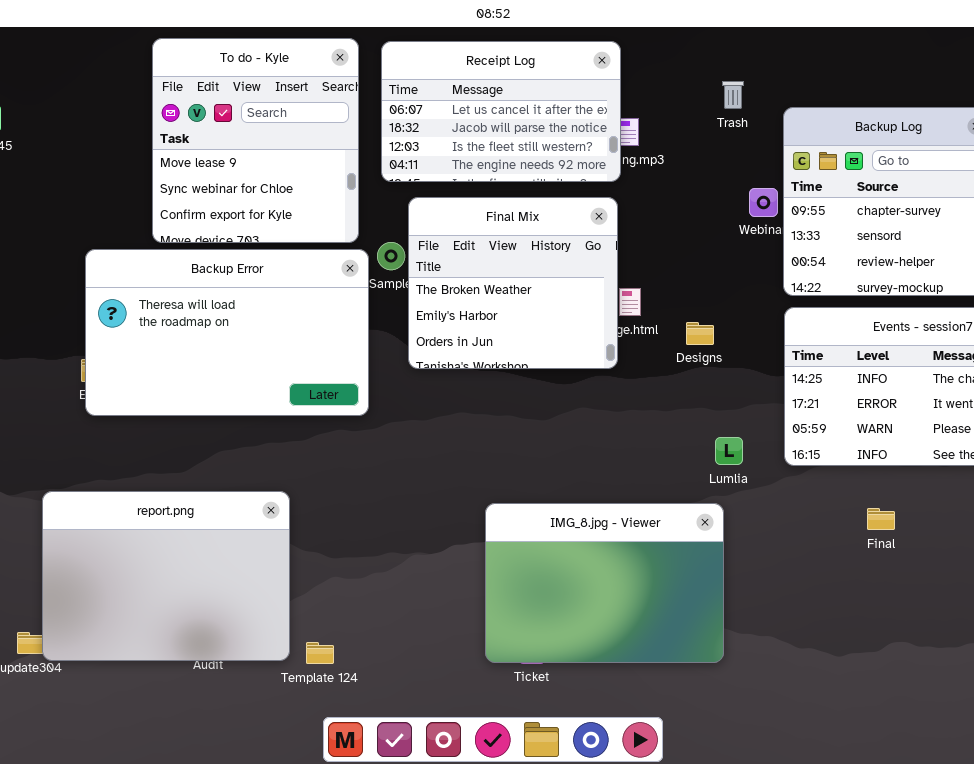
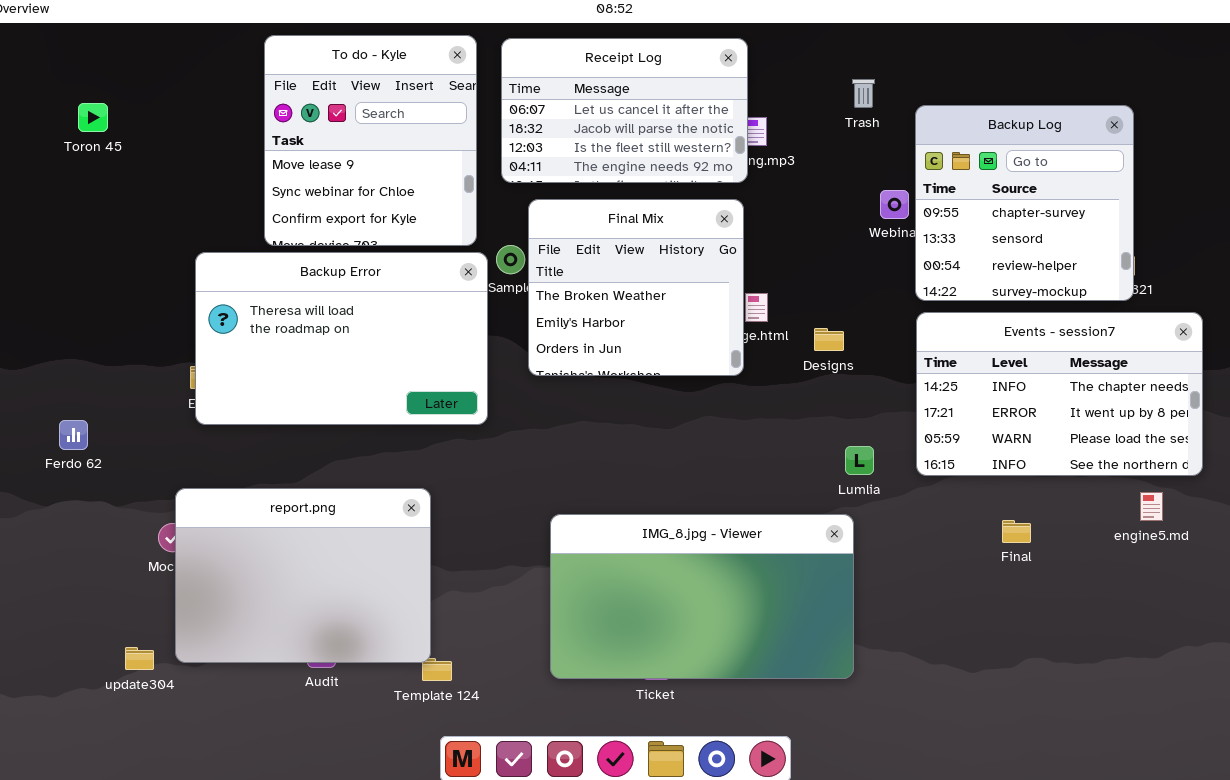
report.png: [42,491,290,661] -> [175,488,431,663], moved
IMG_8.jpg - Viewer: [485,503,724,663] -> [550,514,854,679], resized

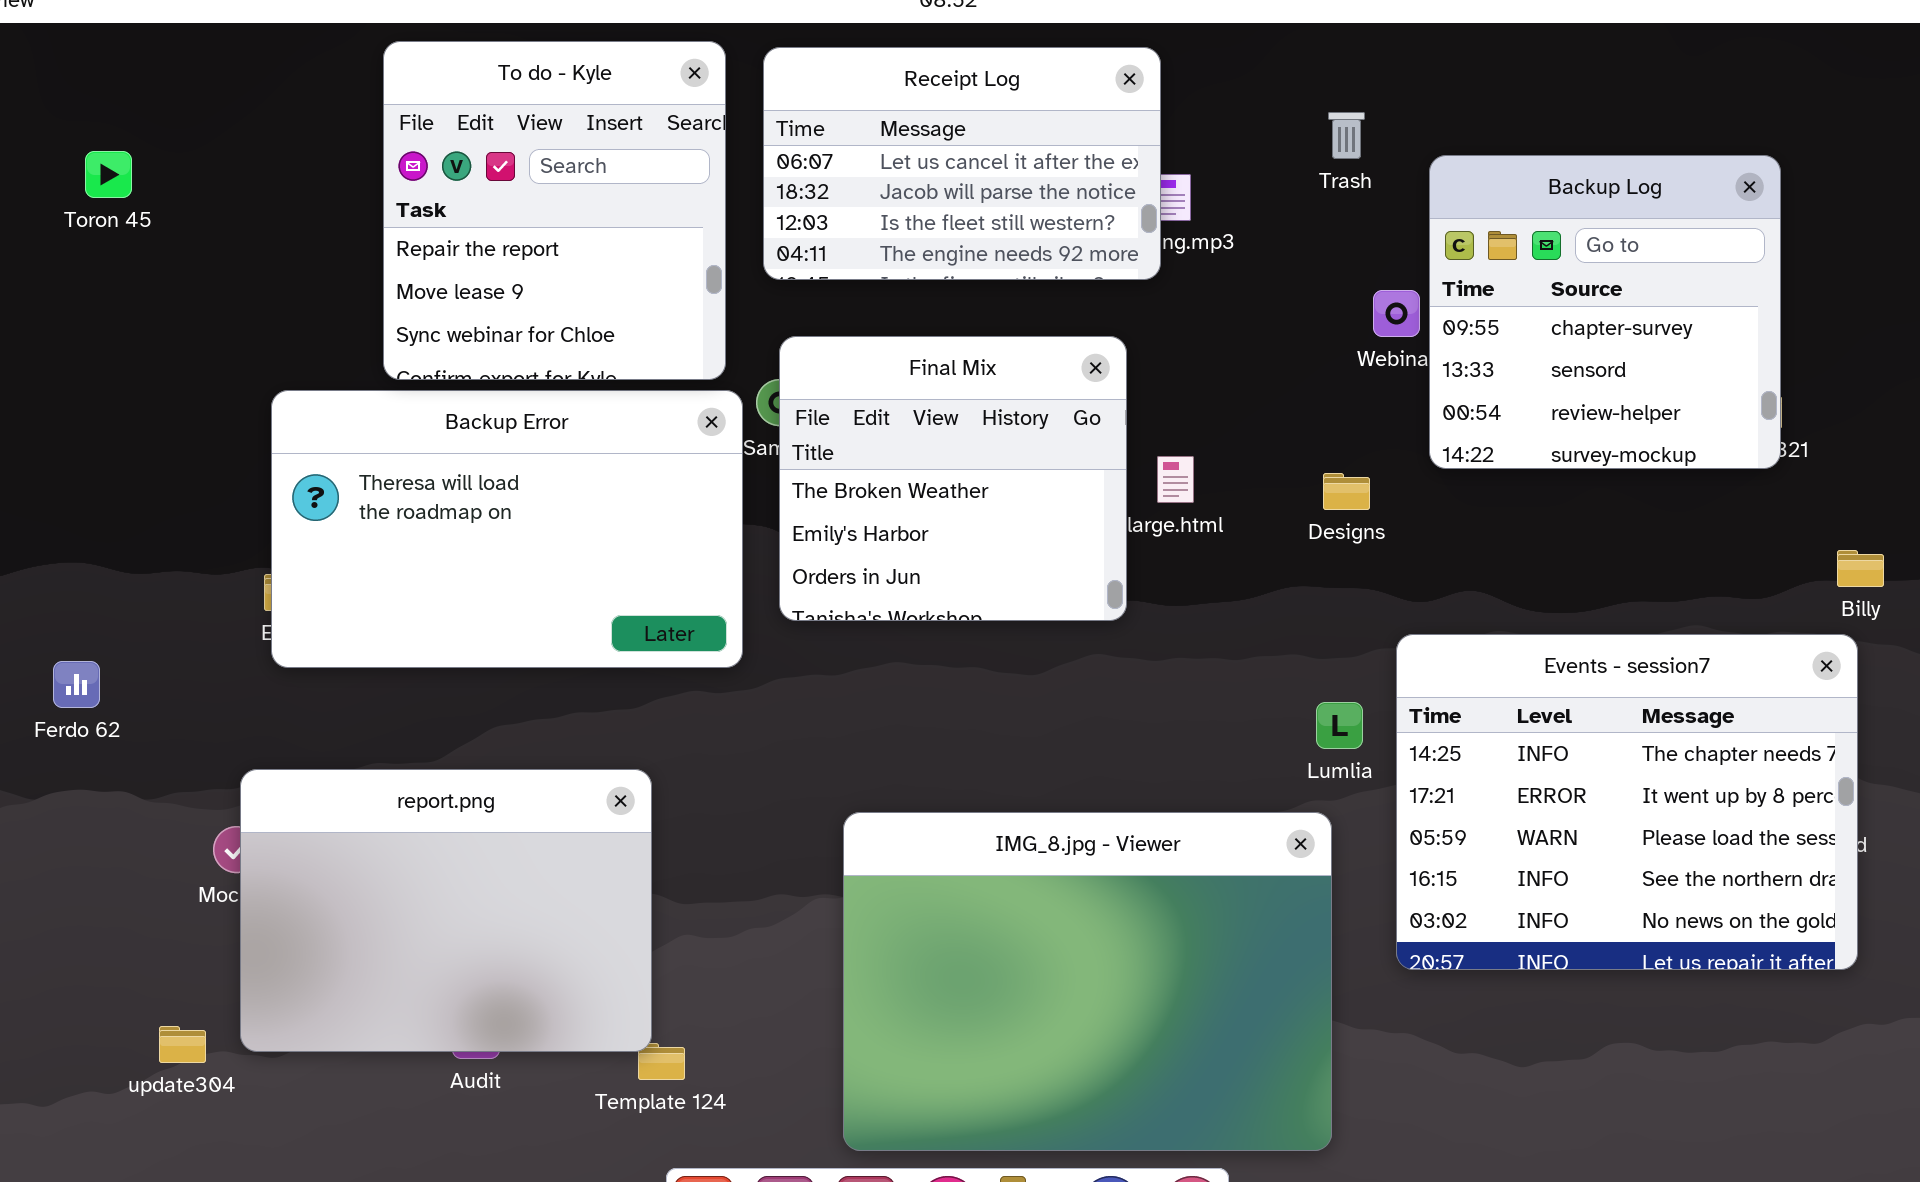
To do - Kyle: [264,35,477,246] -> [383,41,726,380], scrolled up 1 row
Final Mix: [528,199,744,376] -> [779,336,1127,621], moved
Events - session7: [916,312,1203,476] -> [1396,634,1858,970], moved, resized
Designs: [814,328,844,351] -> [1323,473,1370,510], moved
IMG_8.jpg - Viewer: [550,514,854,679] -> [843,812,1332,1151], resized

